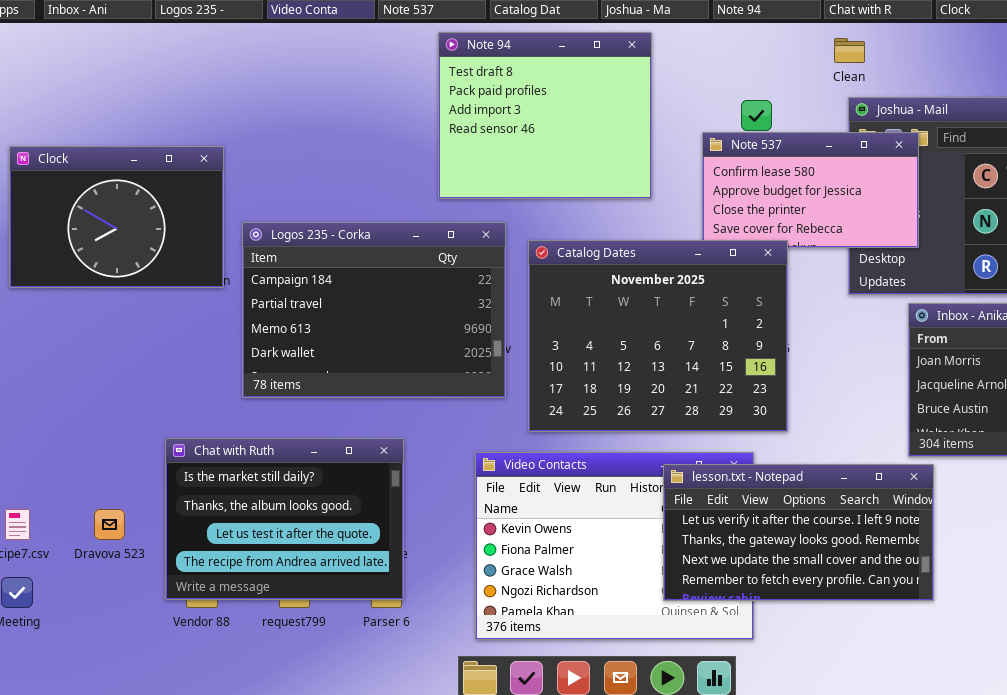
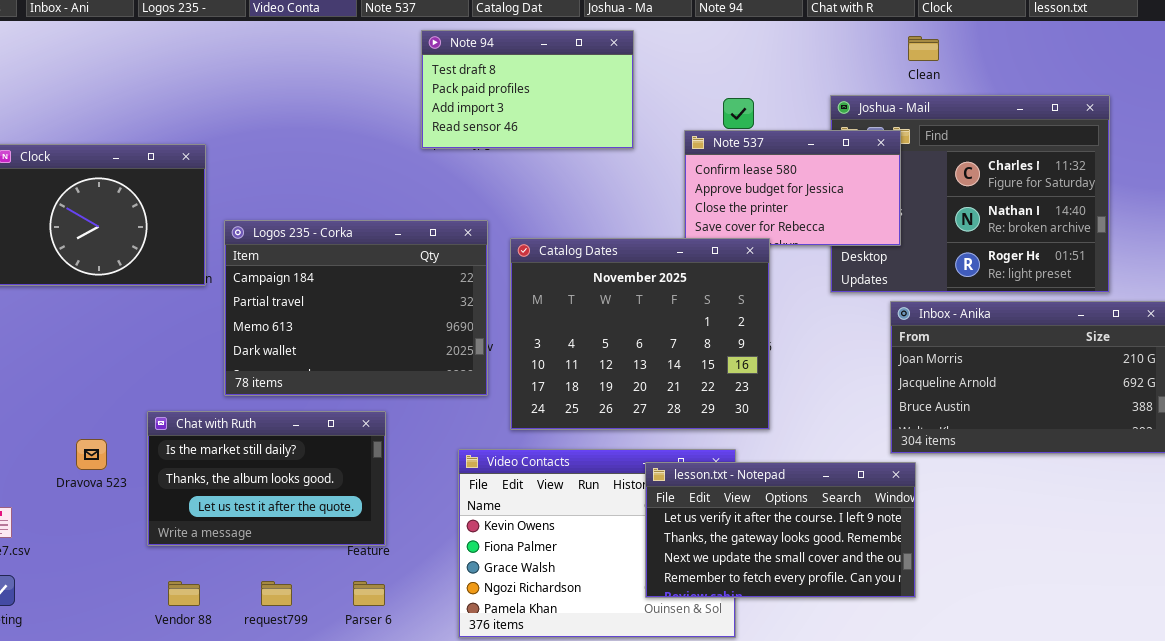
Note 94: [438,32,652,199] -> [421,30,634,149], resized
Clean: [834,38,865,63] -> [908,36,939,61], moved
Chat with Ruth: [165,438,404,600] -> [147,411,386,546], moved, resized
Dravova 523: [94,509,125,540] -> [76,439,107,470], moved

